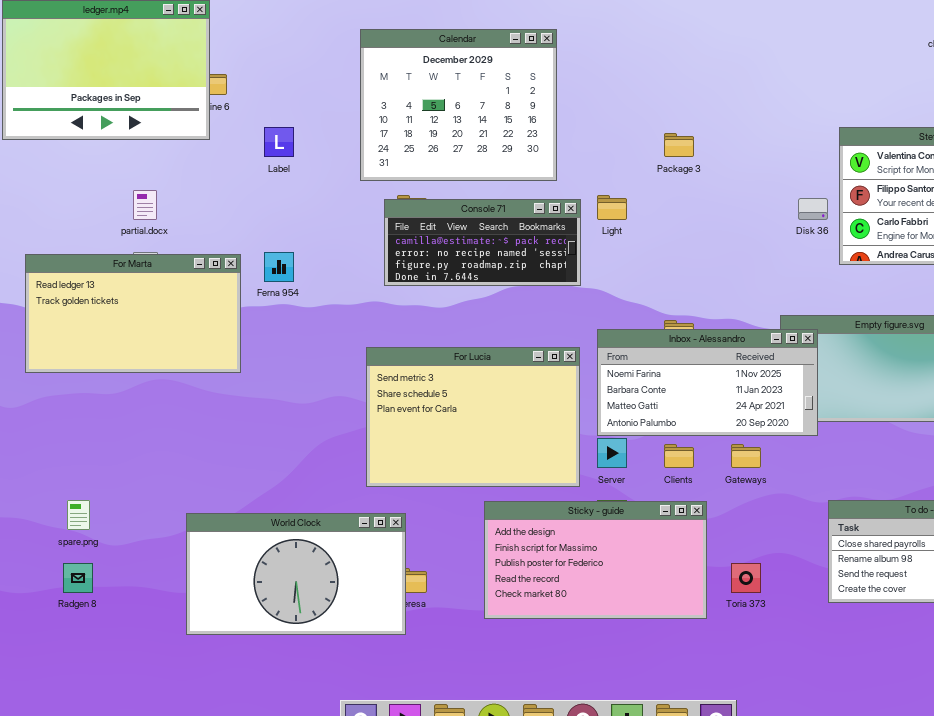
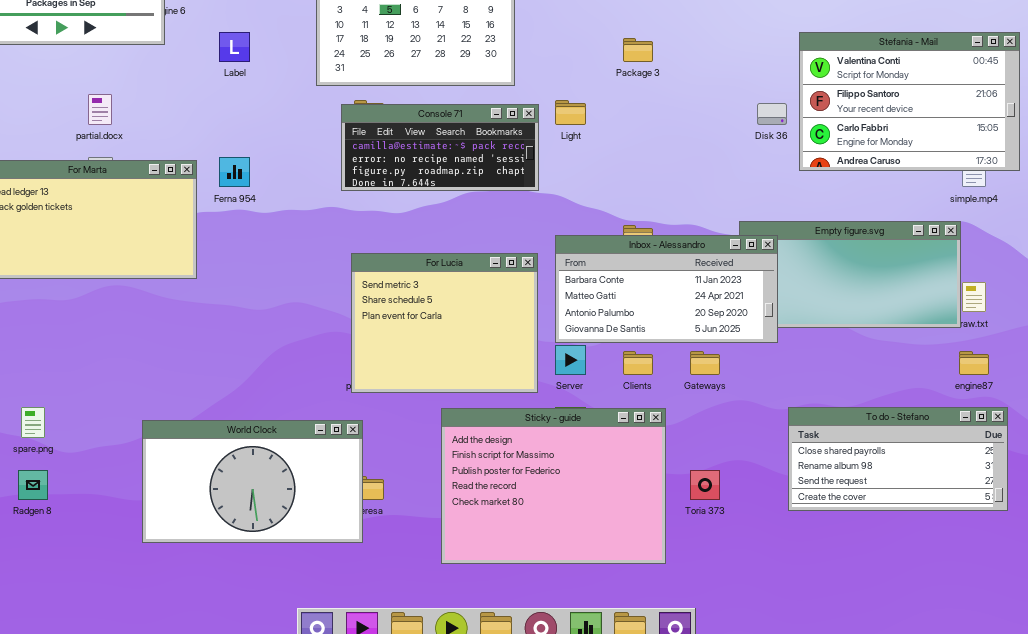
Inbox - Alessandro: [597,329,818,436] -> [555,235,778,343], scrolled down 1 row
For Lucia: [366,347,580,487] -> [351,253,538,393], resized
Sticky - guide: [484,501,707,619] -> [441,408,666,564], resized

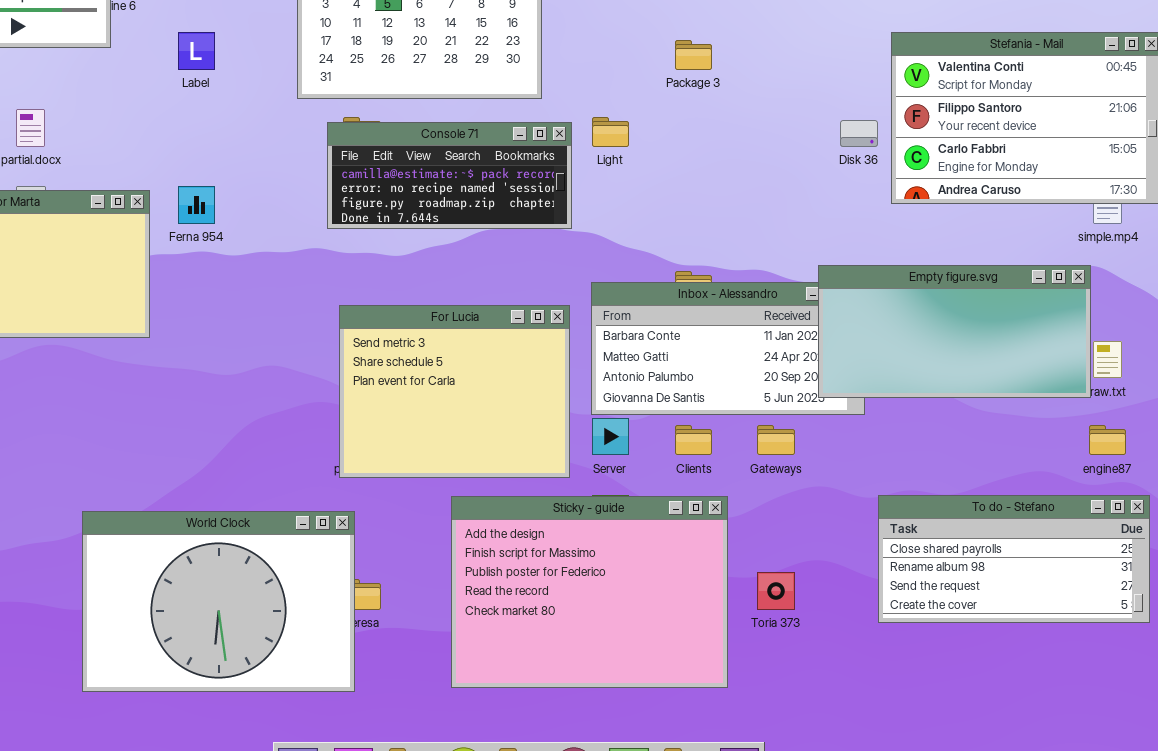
Empty figure.svg: [739,221,961,328] -> [818,265,1091,398], raised
World Clock: [142,420,363,543] -> [82,511,355,692], resized

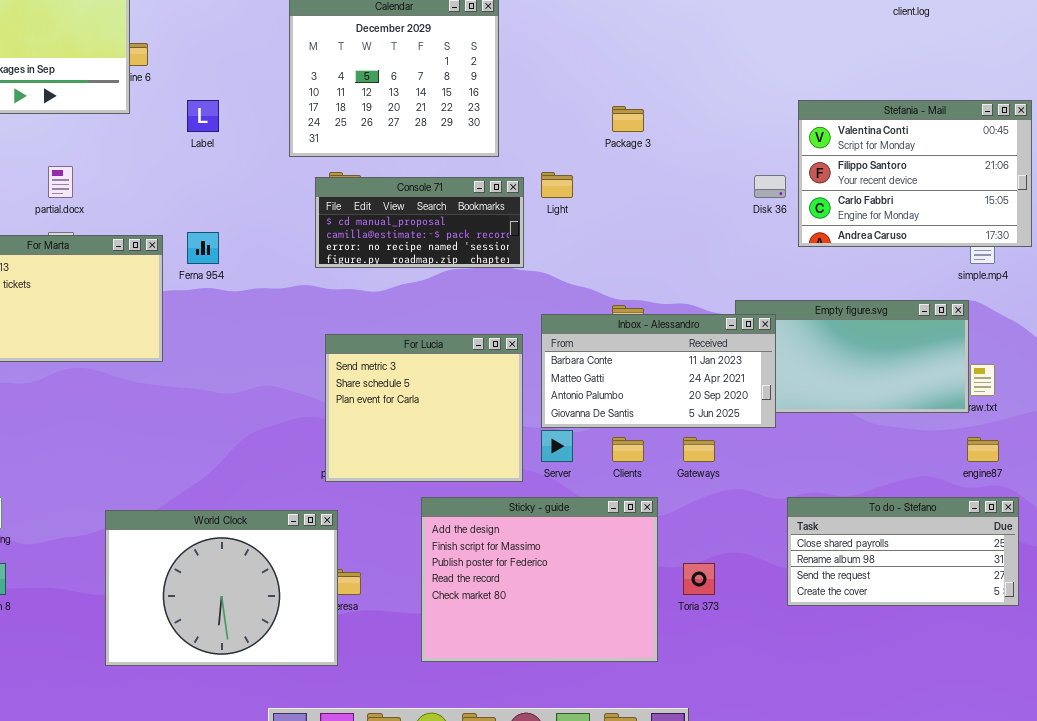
Console 71: [327,122,572,229] -> [315,177,524,268], scrolled up 1 row
Inbox - Alessandro: [591,282,865,415] -> [541,314,776,428], raised

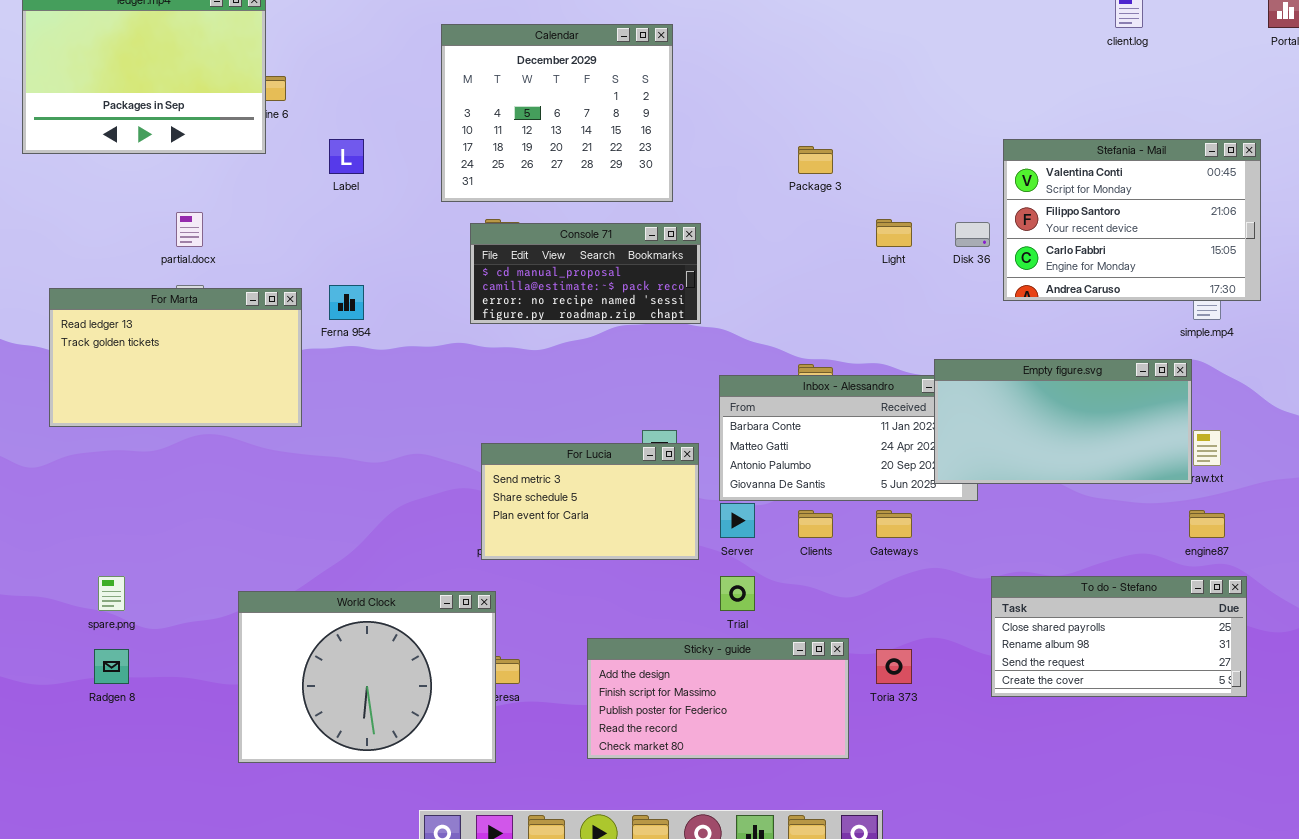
Light: [541,172,573,198] -> [876,219,912,247], moved
Empty figure.svg: [735,300,969,413] -> [934,359,1192,484], raised
For Lucia: [325,334,523,482] -> [481,443,699,560], resized
Sticky - guide: [421,497,658,662] -> [587,638,849,759], resized

